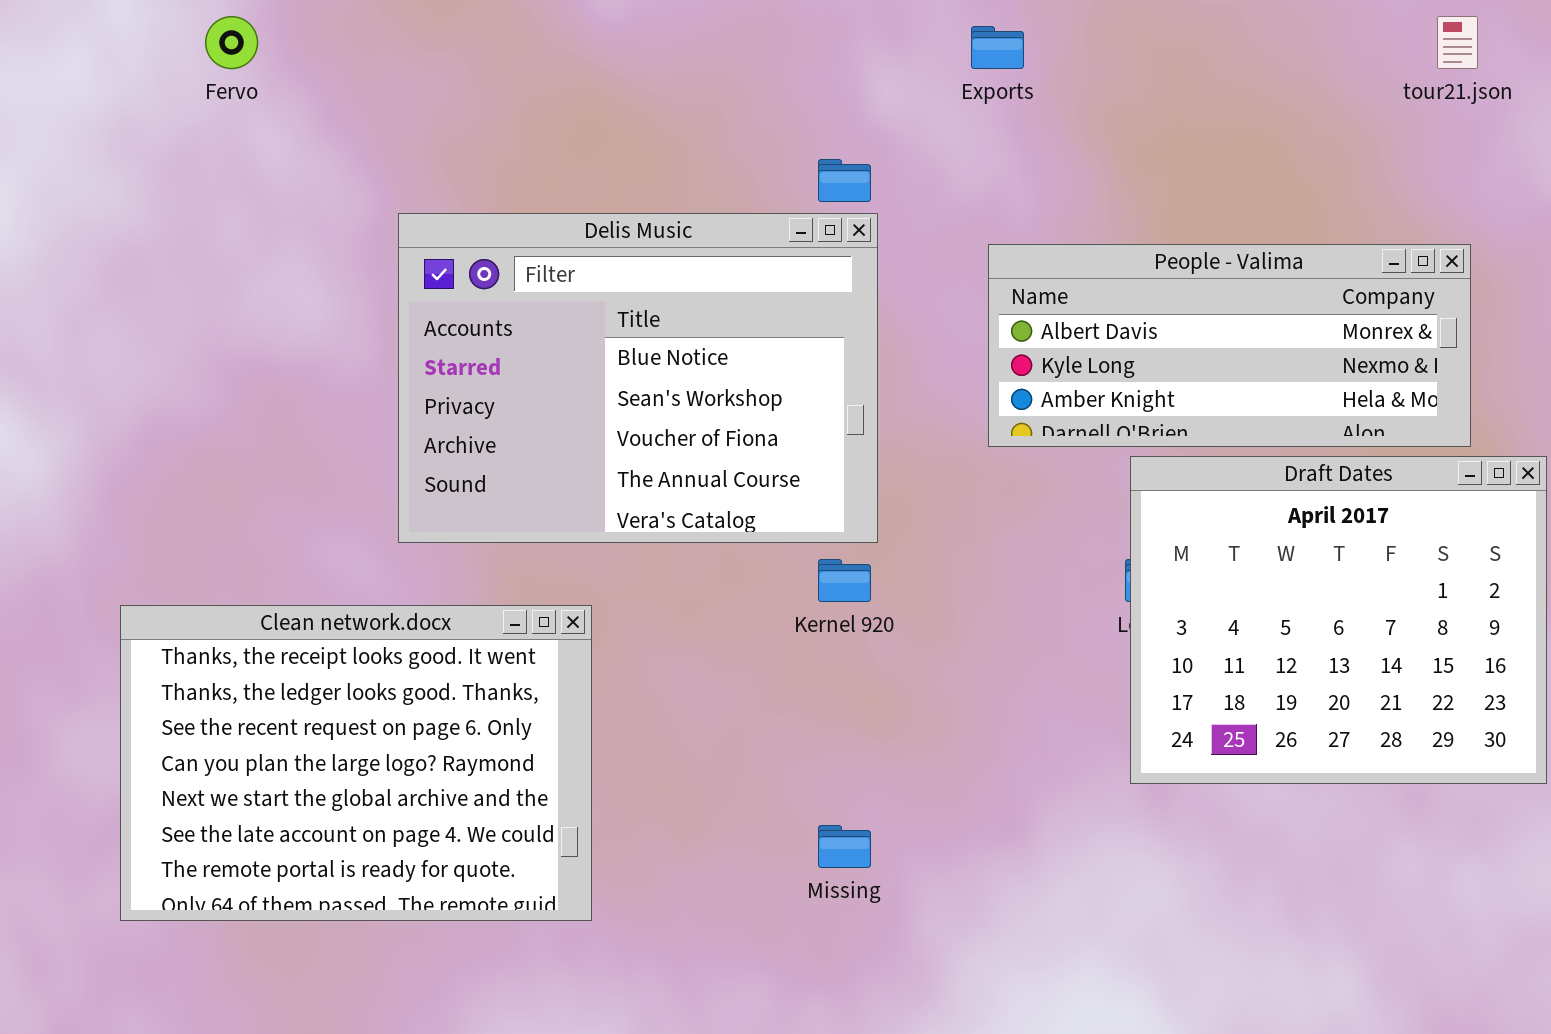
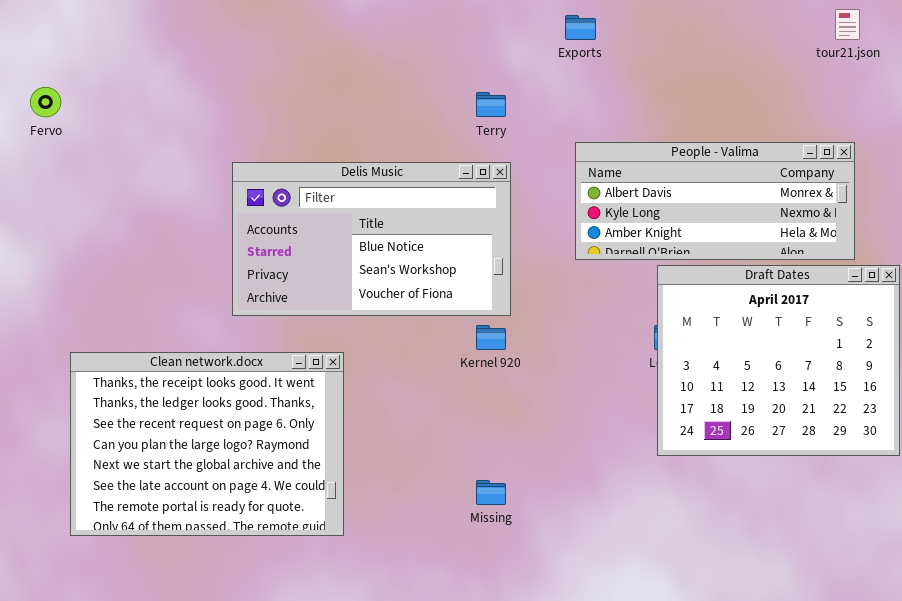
Fervo: [205,16,258,69] -> [30,87,61,117], moved
Delis Music: [398,213,878,543] -> [232,162,511,316], resized

